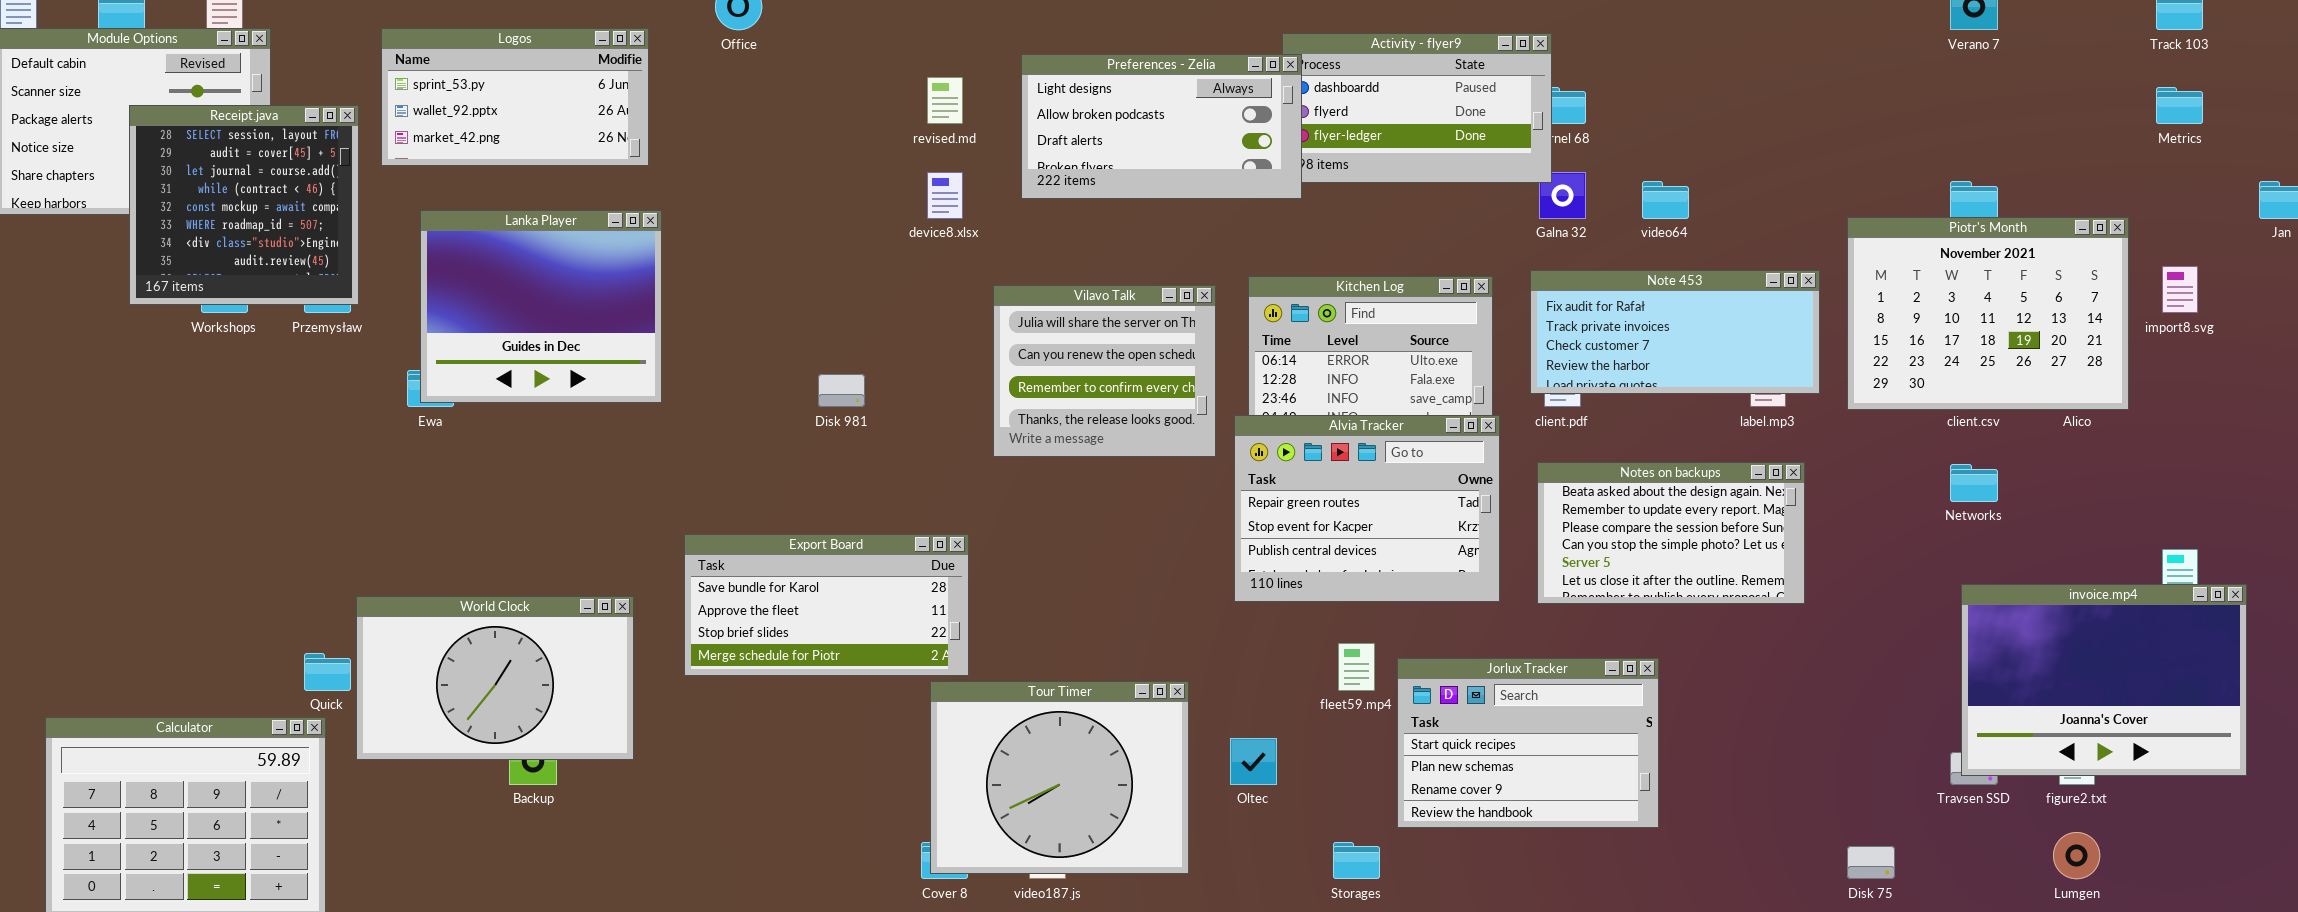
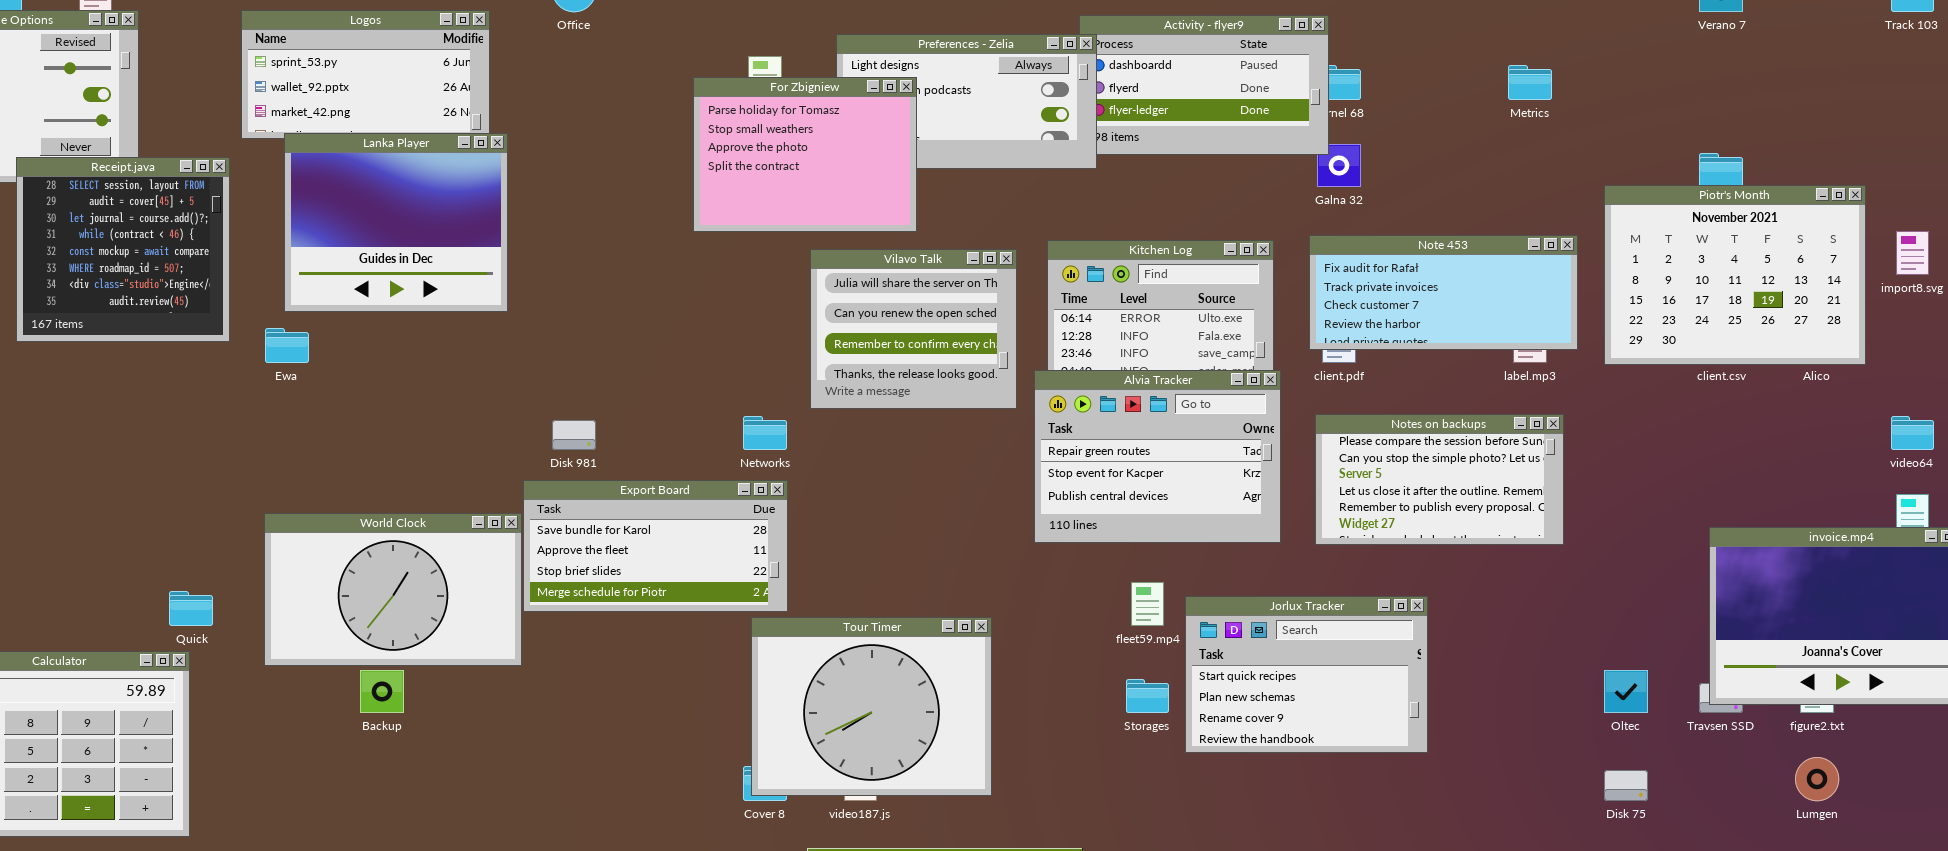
Metrics: [2156,87,2203,124] -> [1508,65,1552,100], moved
For Zbigniew: none -> [693,77,917,232], opened
Receipt.java: [129,105,359,305] -> [16,157,230,342], moved
video64: [1642,181,1689,219] -> [1891,416,1934,450], moved
Lanka Player: [420,210,662,403] -> [284,133,508,312], moved
Disk 981: [818,374,865,407] -> [552,420,596,450], moved
Notes on backups: [1537,462,1805,604] -> [1315,414,1564,545], scrolled down 2 rows
Networks: [1950,464,1998,502] -> [743,416,787,450], moved
World Clock: [356,596,634,760] -> [264,513,522,666], moved
Oltec: [1230,738,1277,785] -> [1604,670,1648,713], moved
Storages: [1333,842,1380,879] -> [1126,679,1169,713], moved

